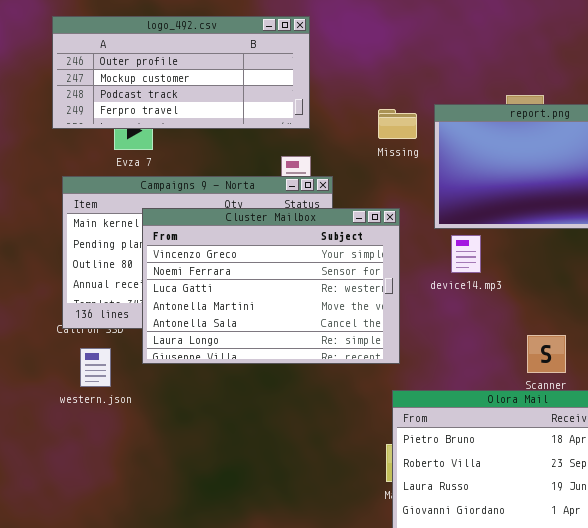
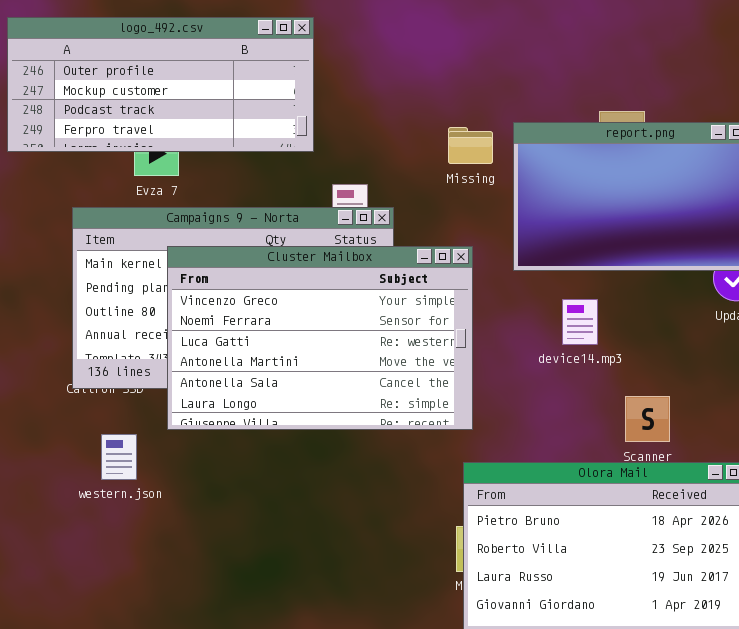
logo_492.csv: [52,16,310,129] -> [7,17,314,152], moved
device14.mp3: [451,235,481,273] -> [562,299,598,345], moved
western.json: [80,348,111,387] -> [101,434,137,480], moved

